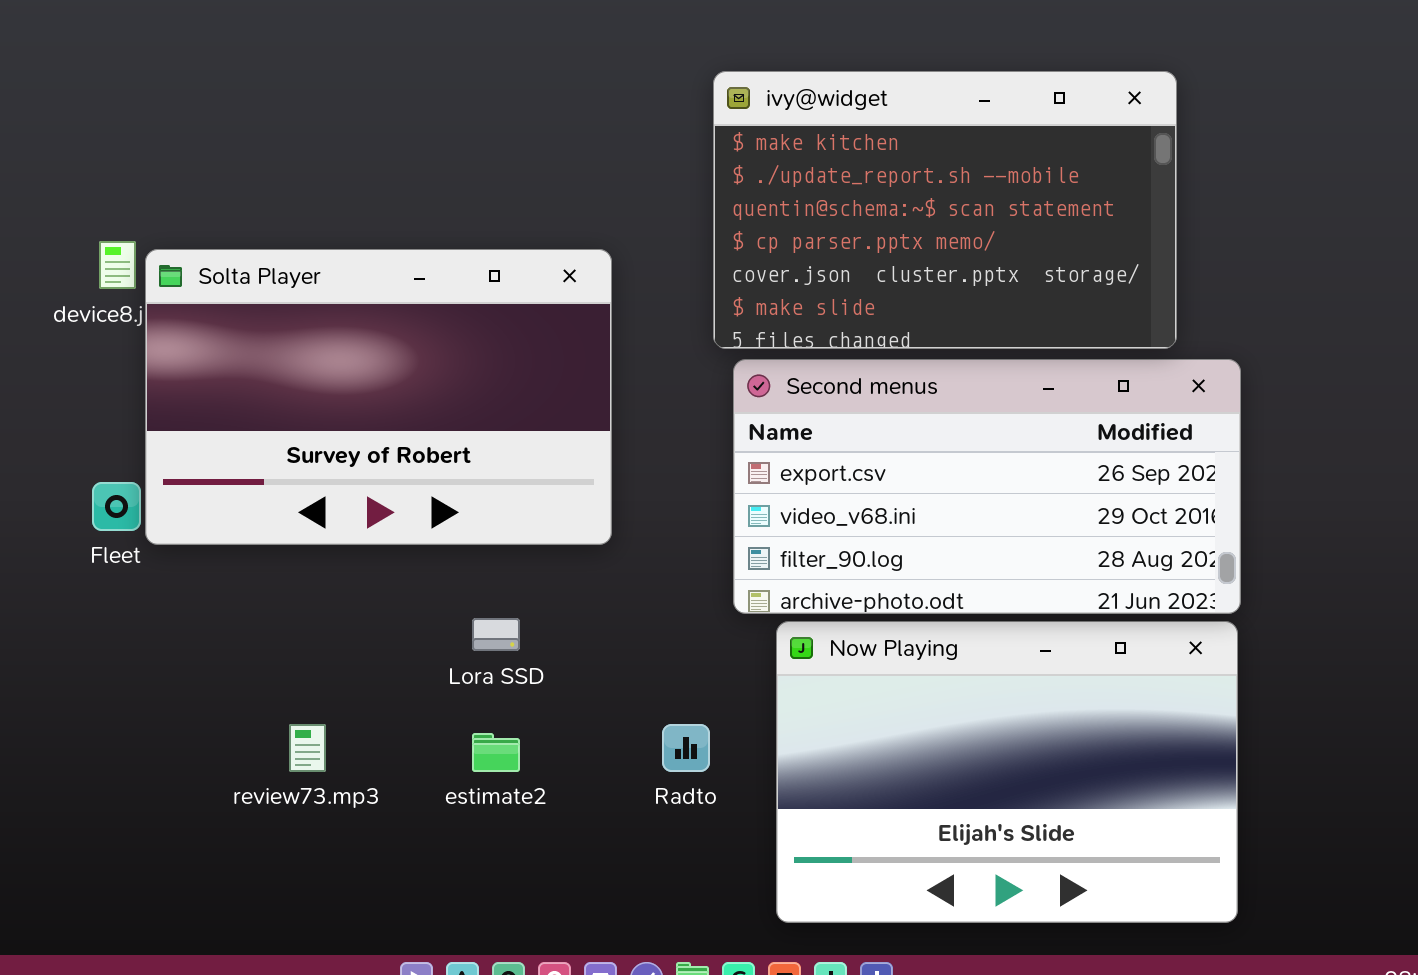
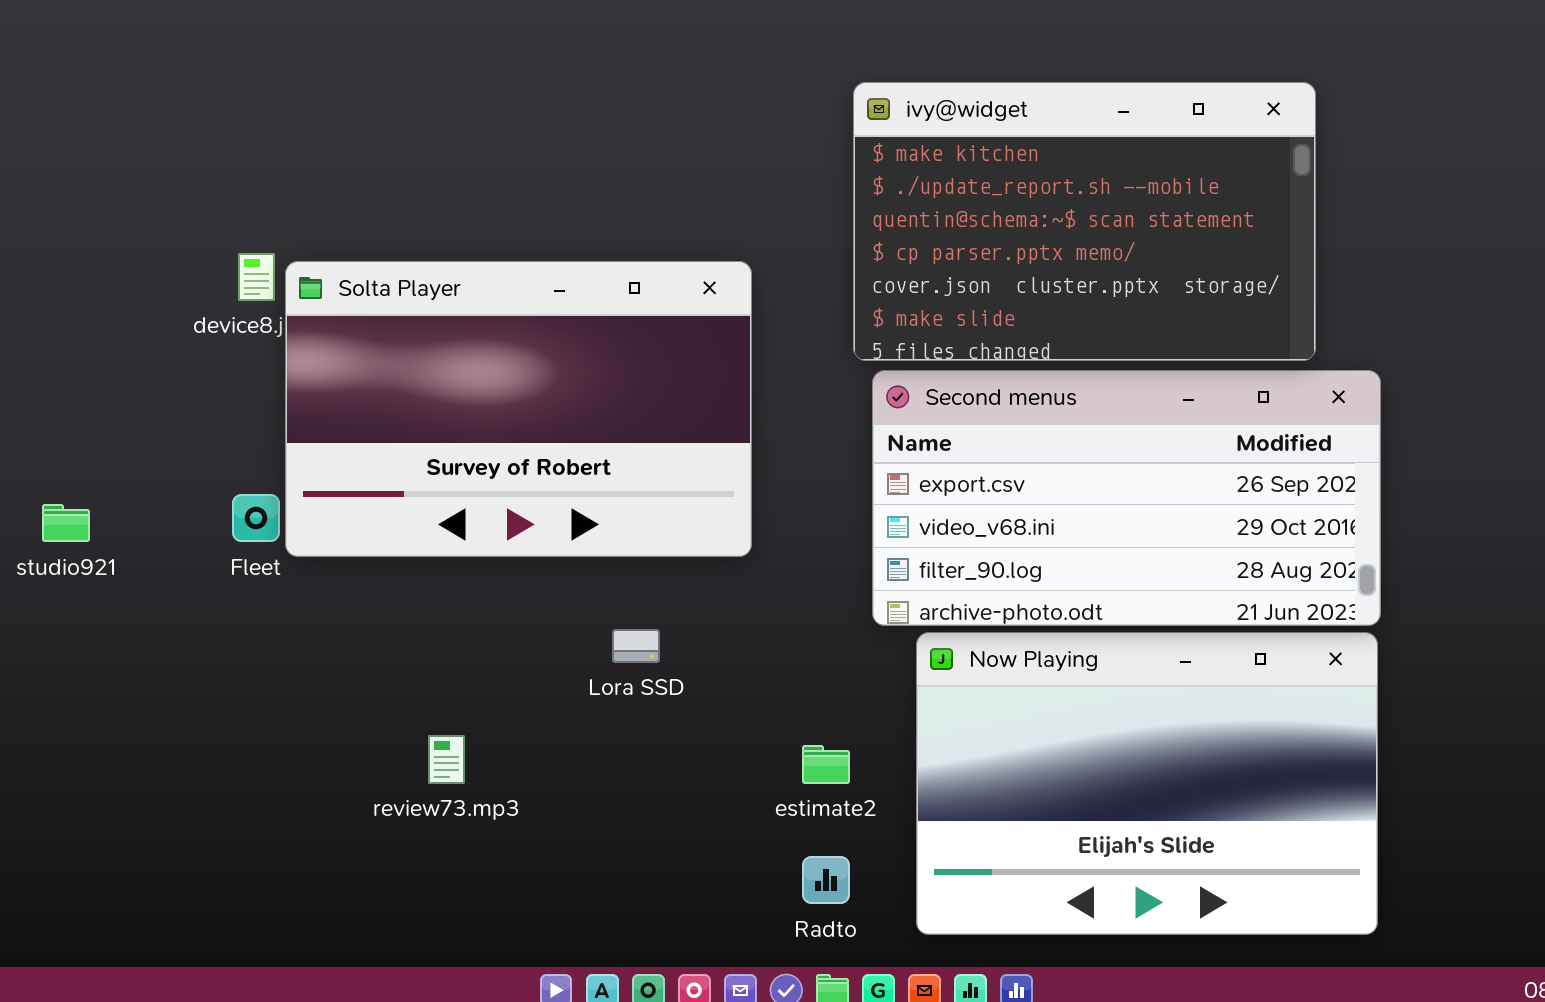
Radto: [662,724,710,772] -> [802,856,850,904], moved
estimate2: [472,733,520,772] -> [802,745,850,784], moved

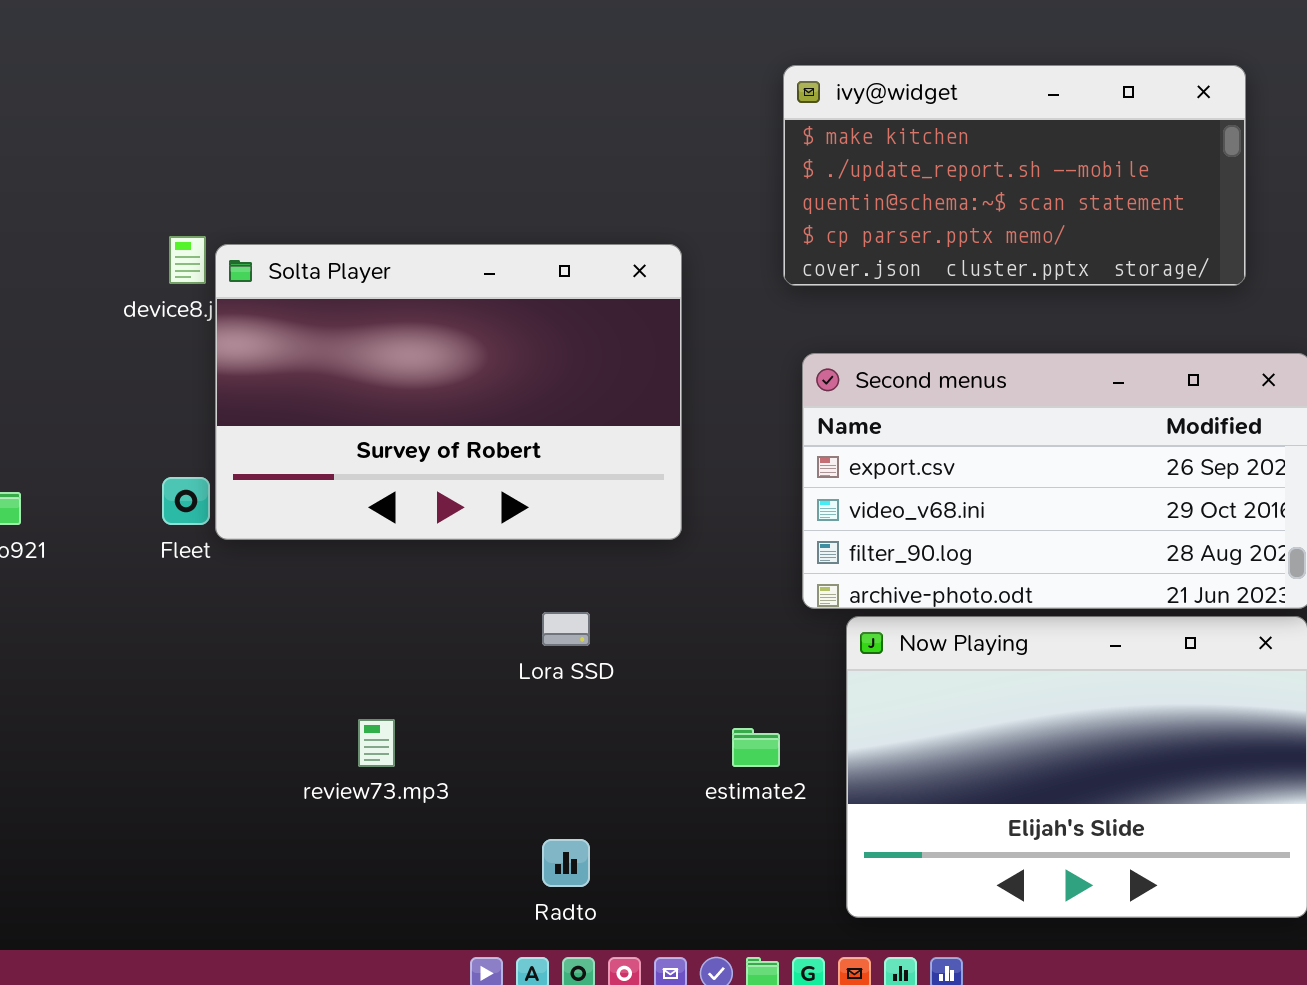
ivy@widget: [853,82,1316,361] -> [783,65,1246,286], resized
Radto: [802,856,850,904] -> [542,839,590,887], moved

